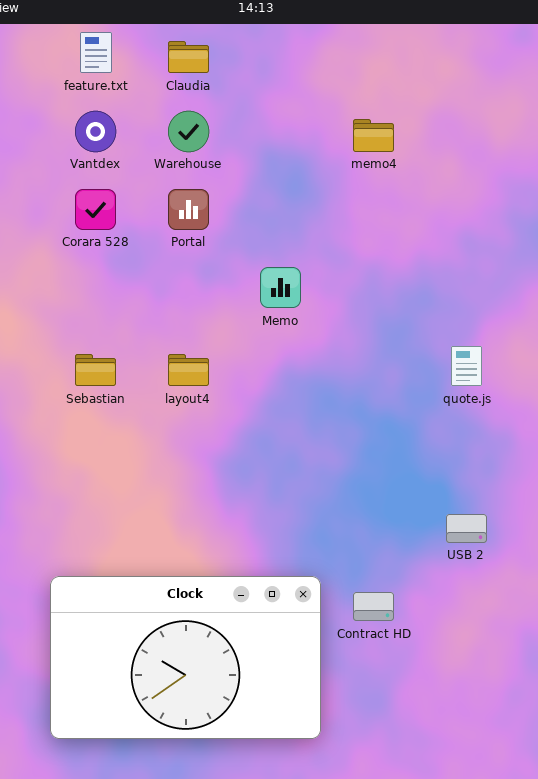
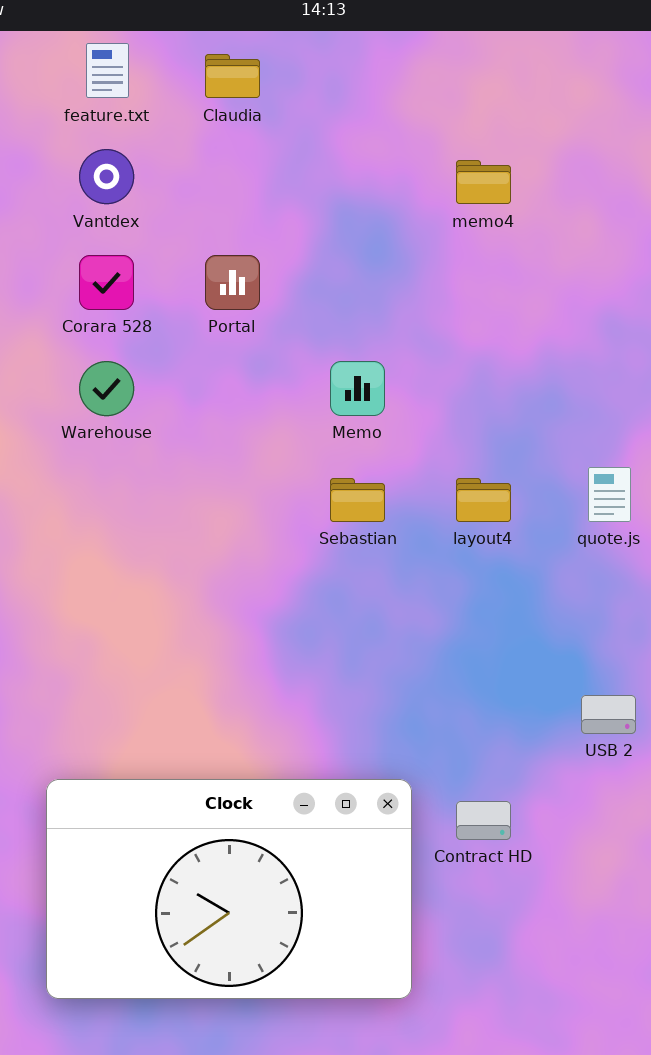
Warehouse: [168,111,209,152] -> [79,361,134,416], moved
Sebastian: [75,354,116,386] -> [330,478,385,522], moved
layout4: [168,354,209,386] -> [456,478,511,522], moved

